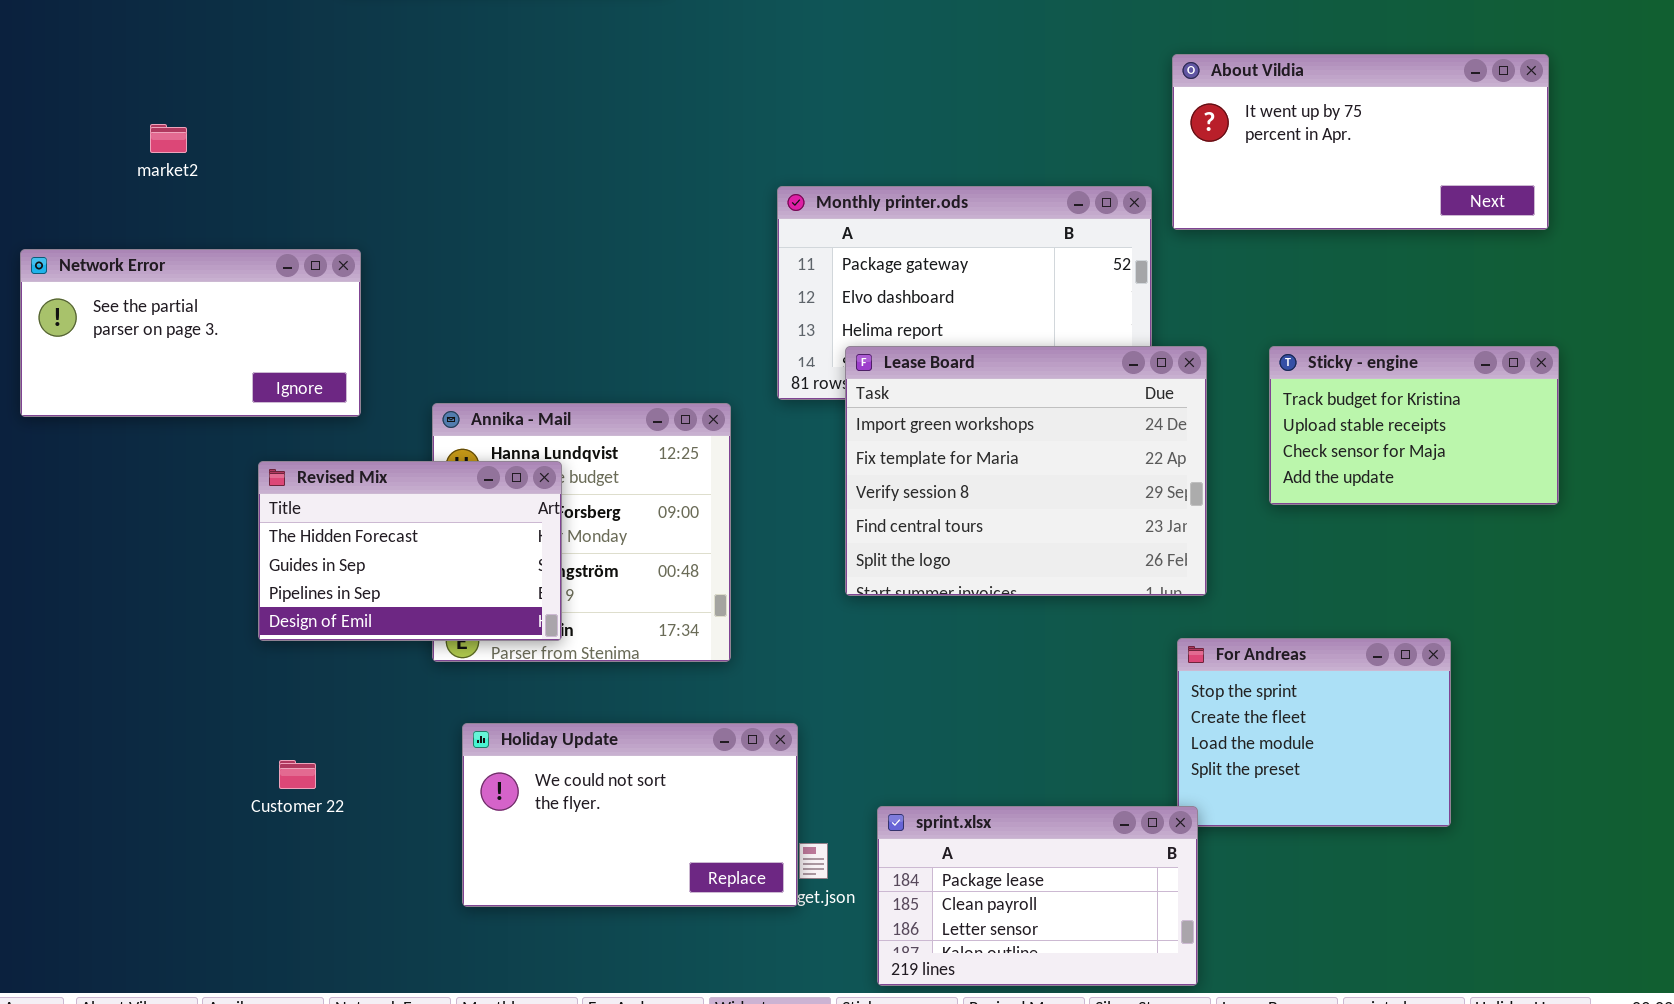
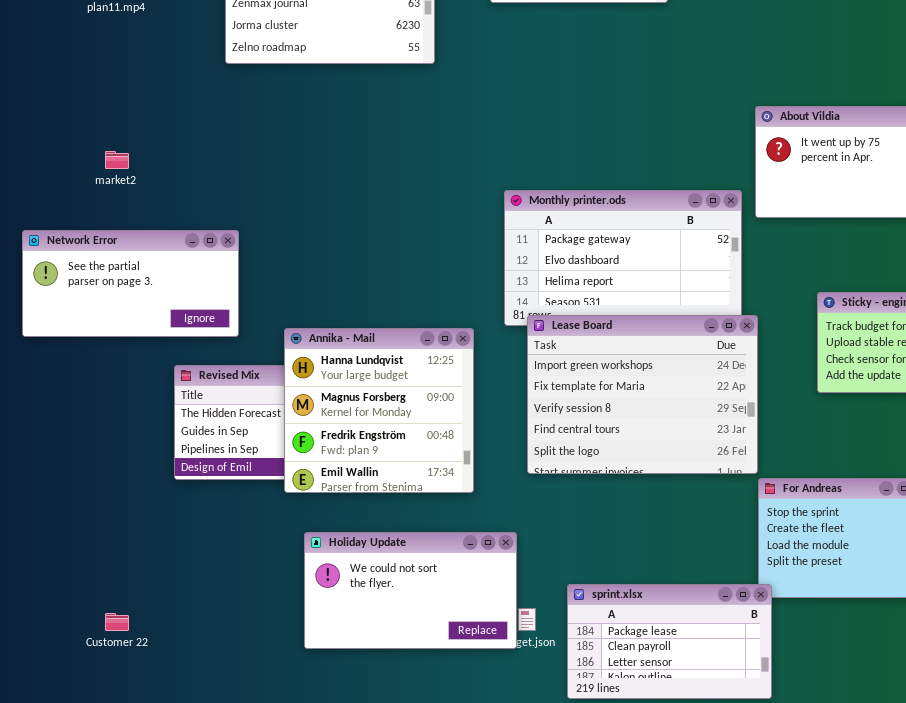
Lease Board: [845,346,1207,596] -> [527,315,758,474], moved
Annika - Mail: [432,403,731,662] -> [284,328,474,493], raised
Customer 22: [279,760,316,789] -> [105,613,129,631], moved

